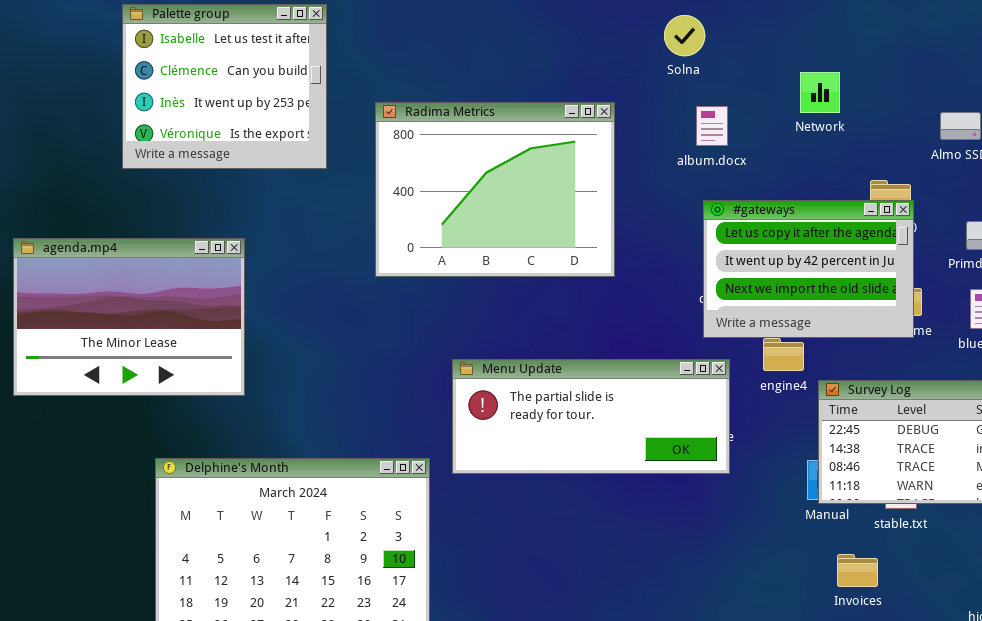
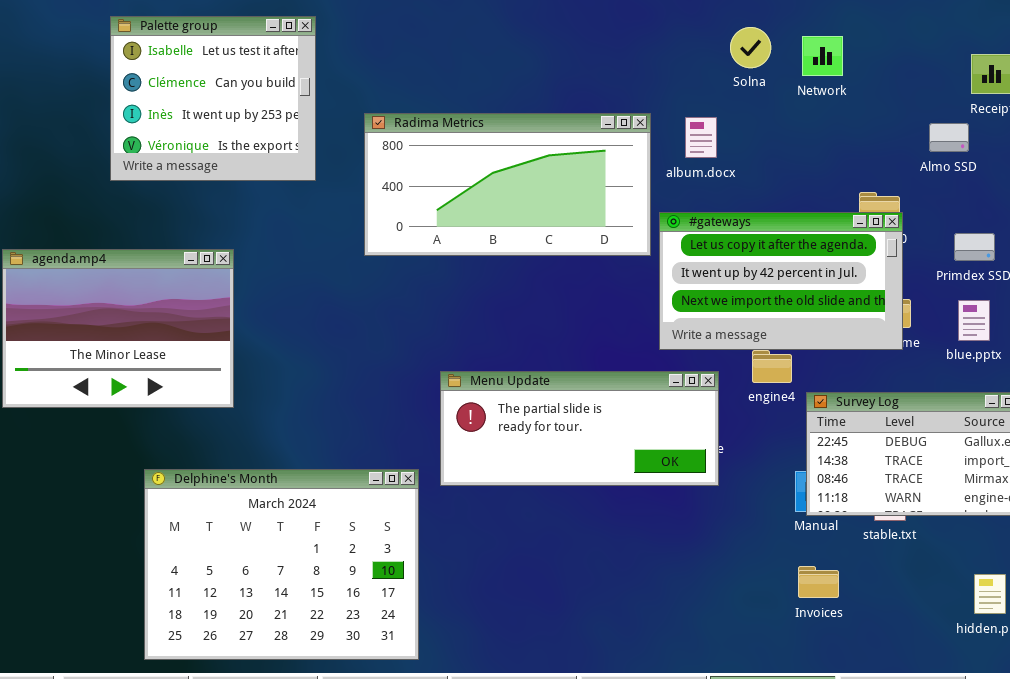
Solna: [664,15,705,56] -> [730,27,771,68], moved
Network: [800,72,840,113] -> [802,36,843,76], moved
Radima Metrics: [375,102,615,277] -> [364,113,651,256], resized
#gateways: [703,200,914,338] -> [659,212,903,350], resized
Invoices: [837,554,878,587] -> [798,566,839,598], moved

